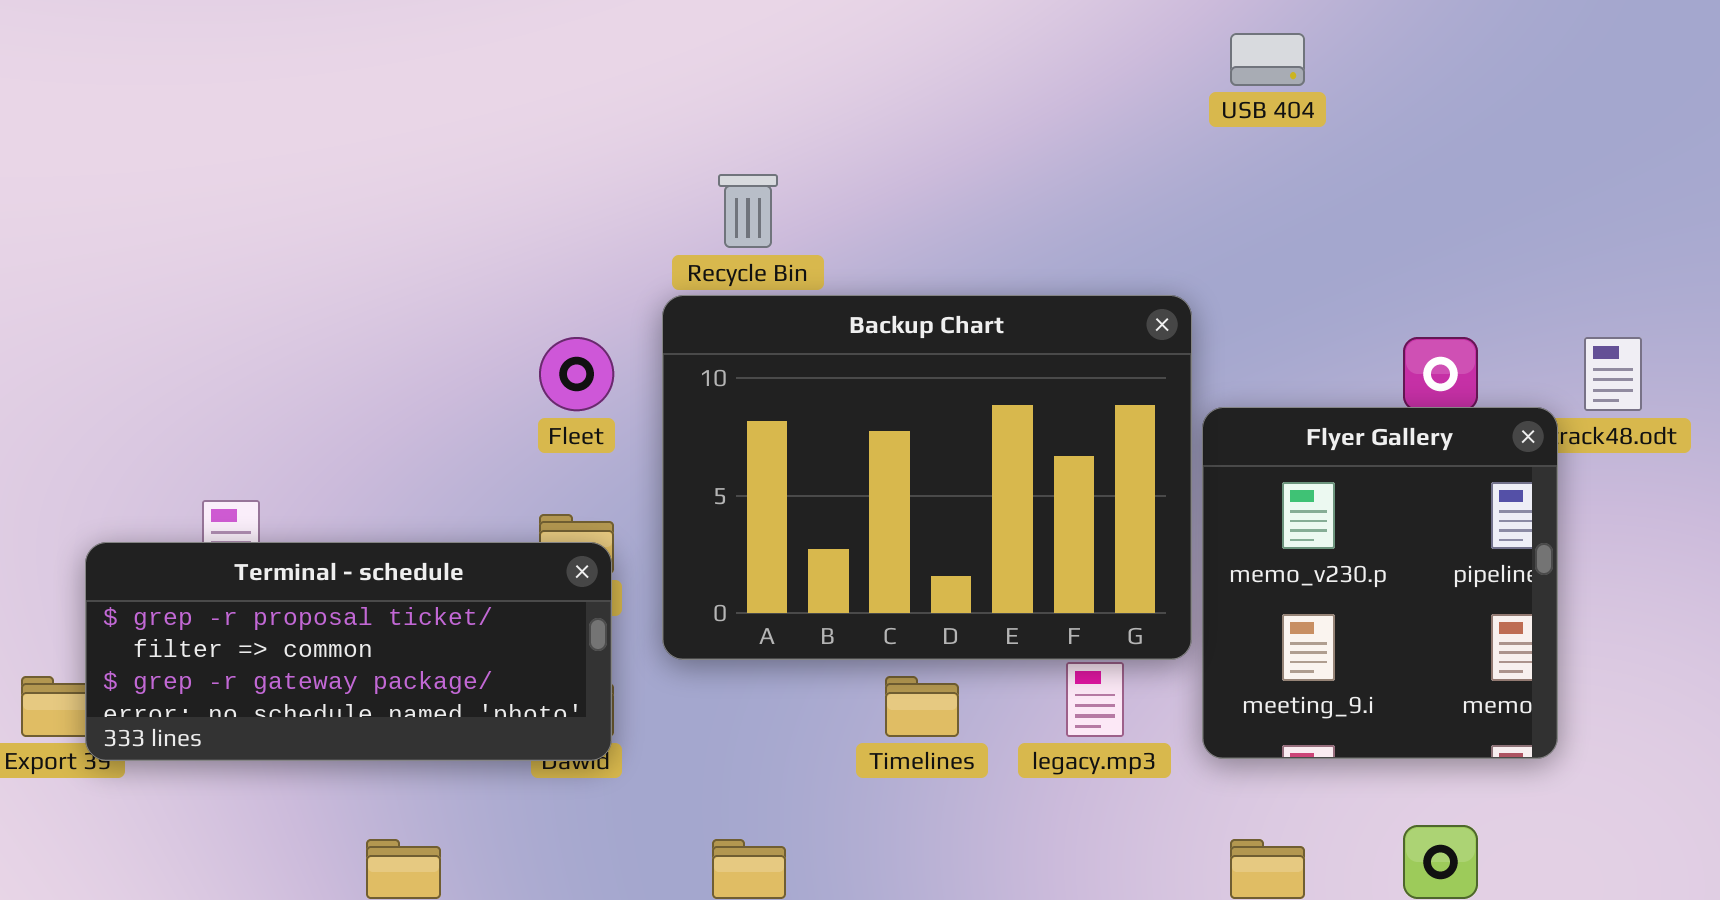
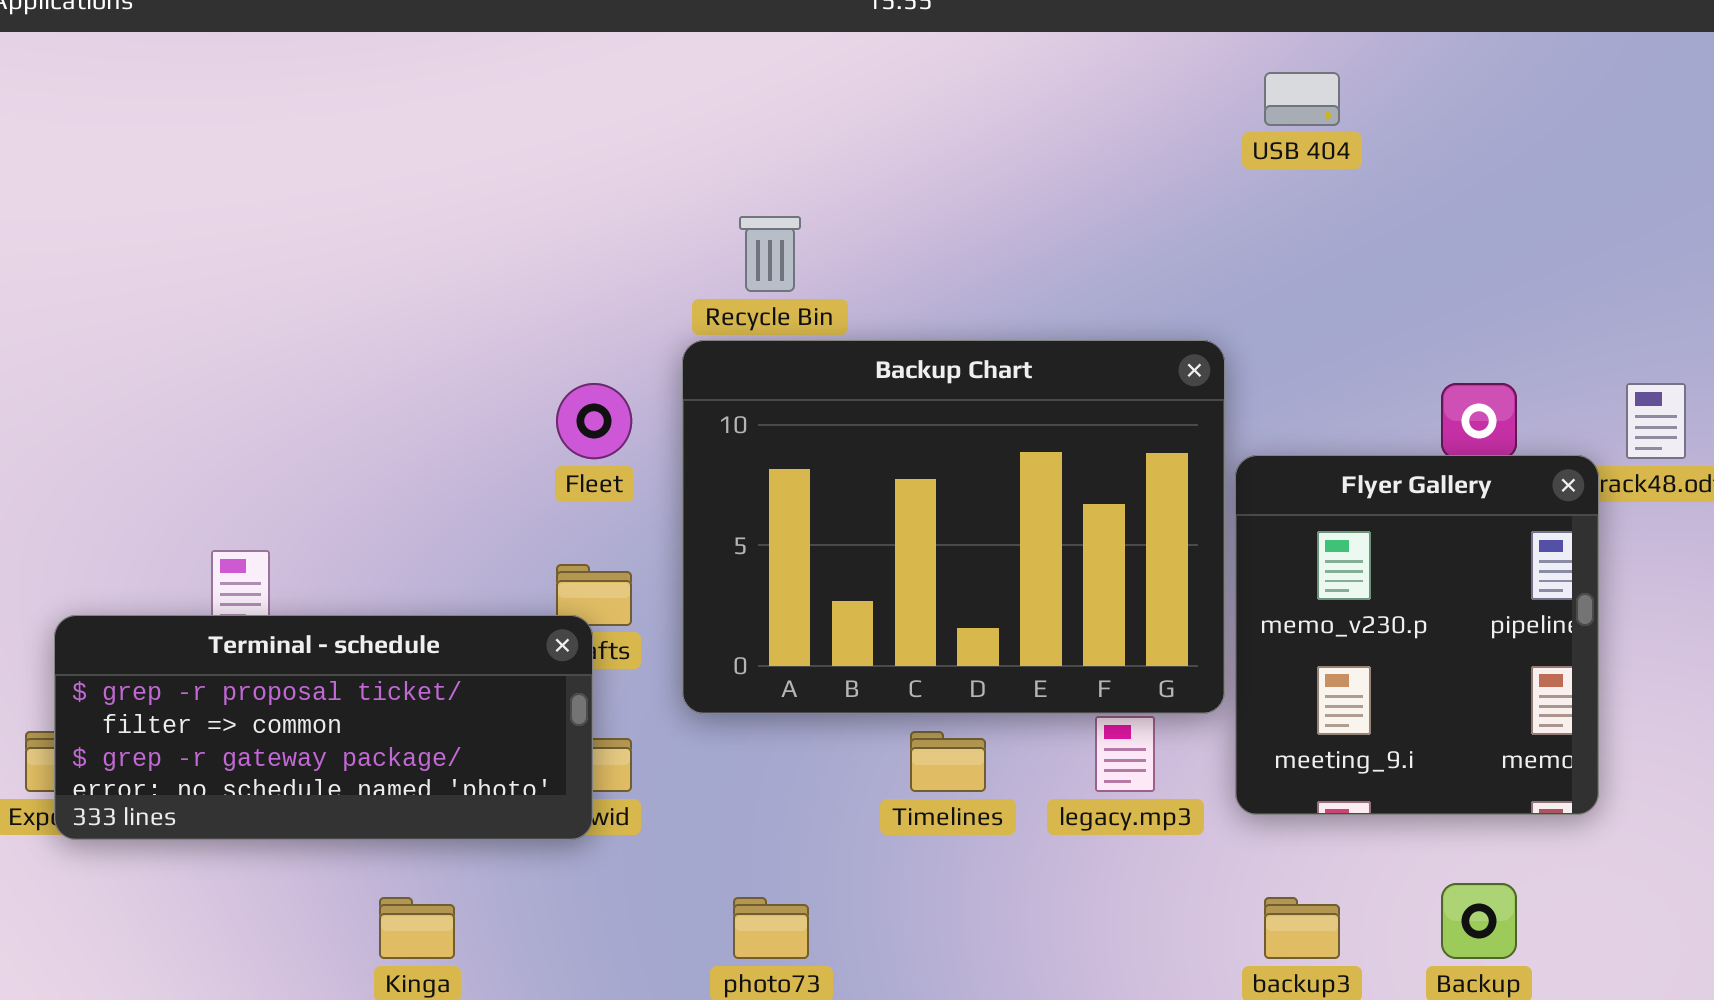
Terminal - schedule: [85,542,612,761] -> [54,615,593,840], moved

